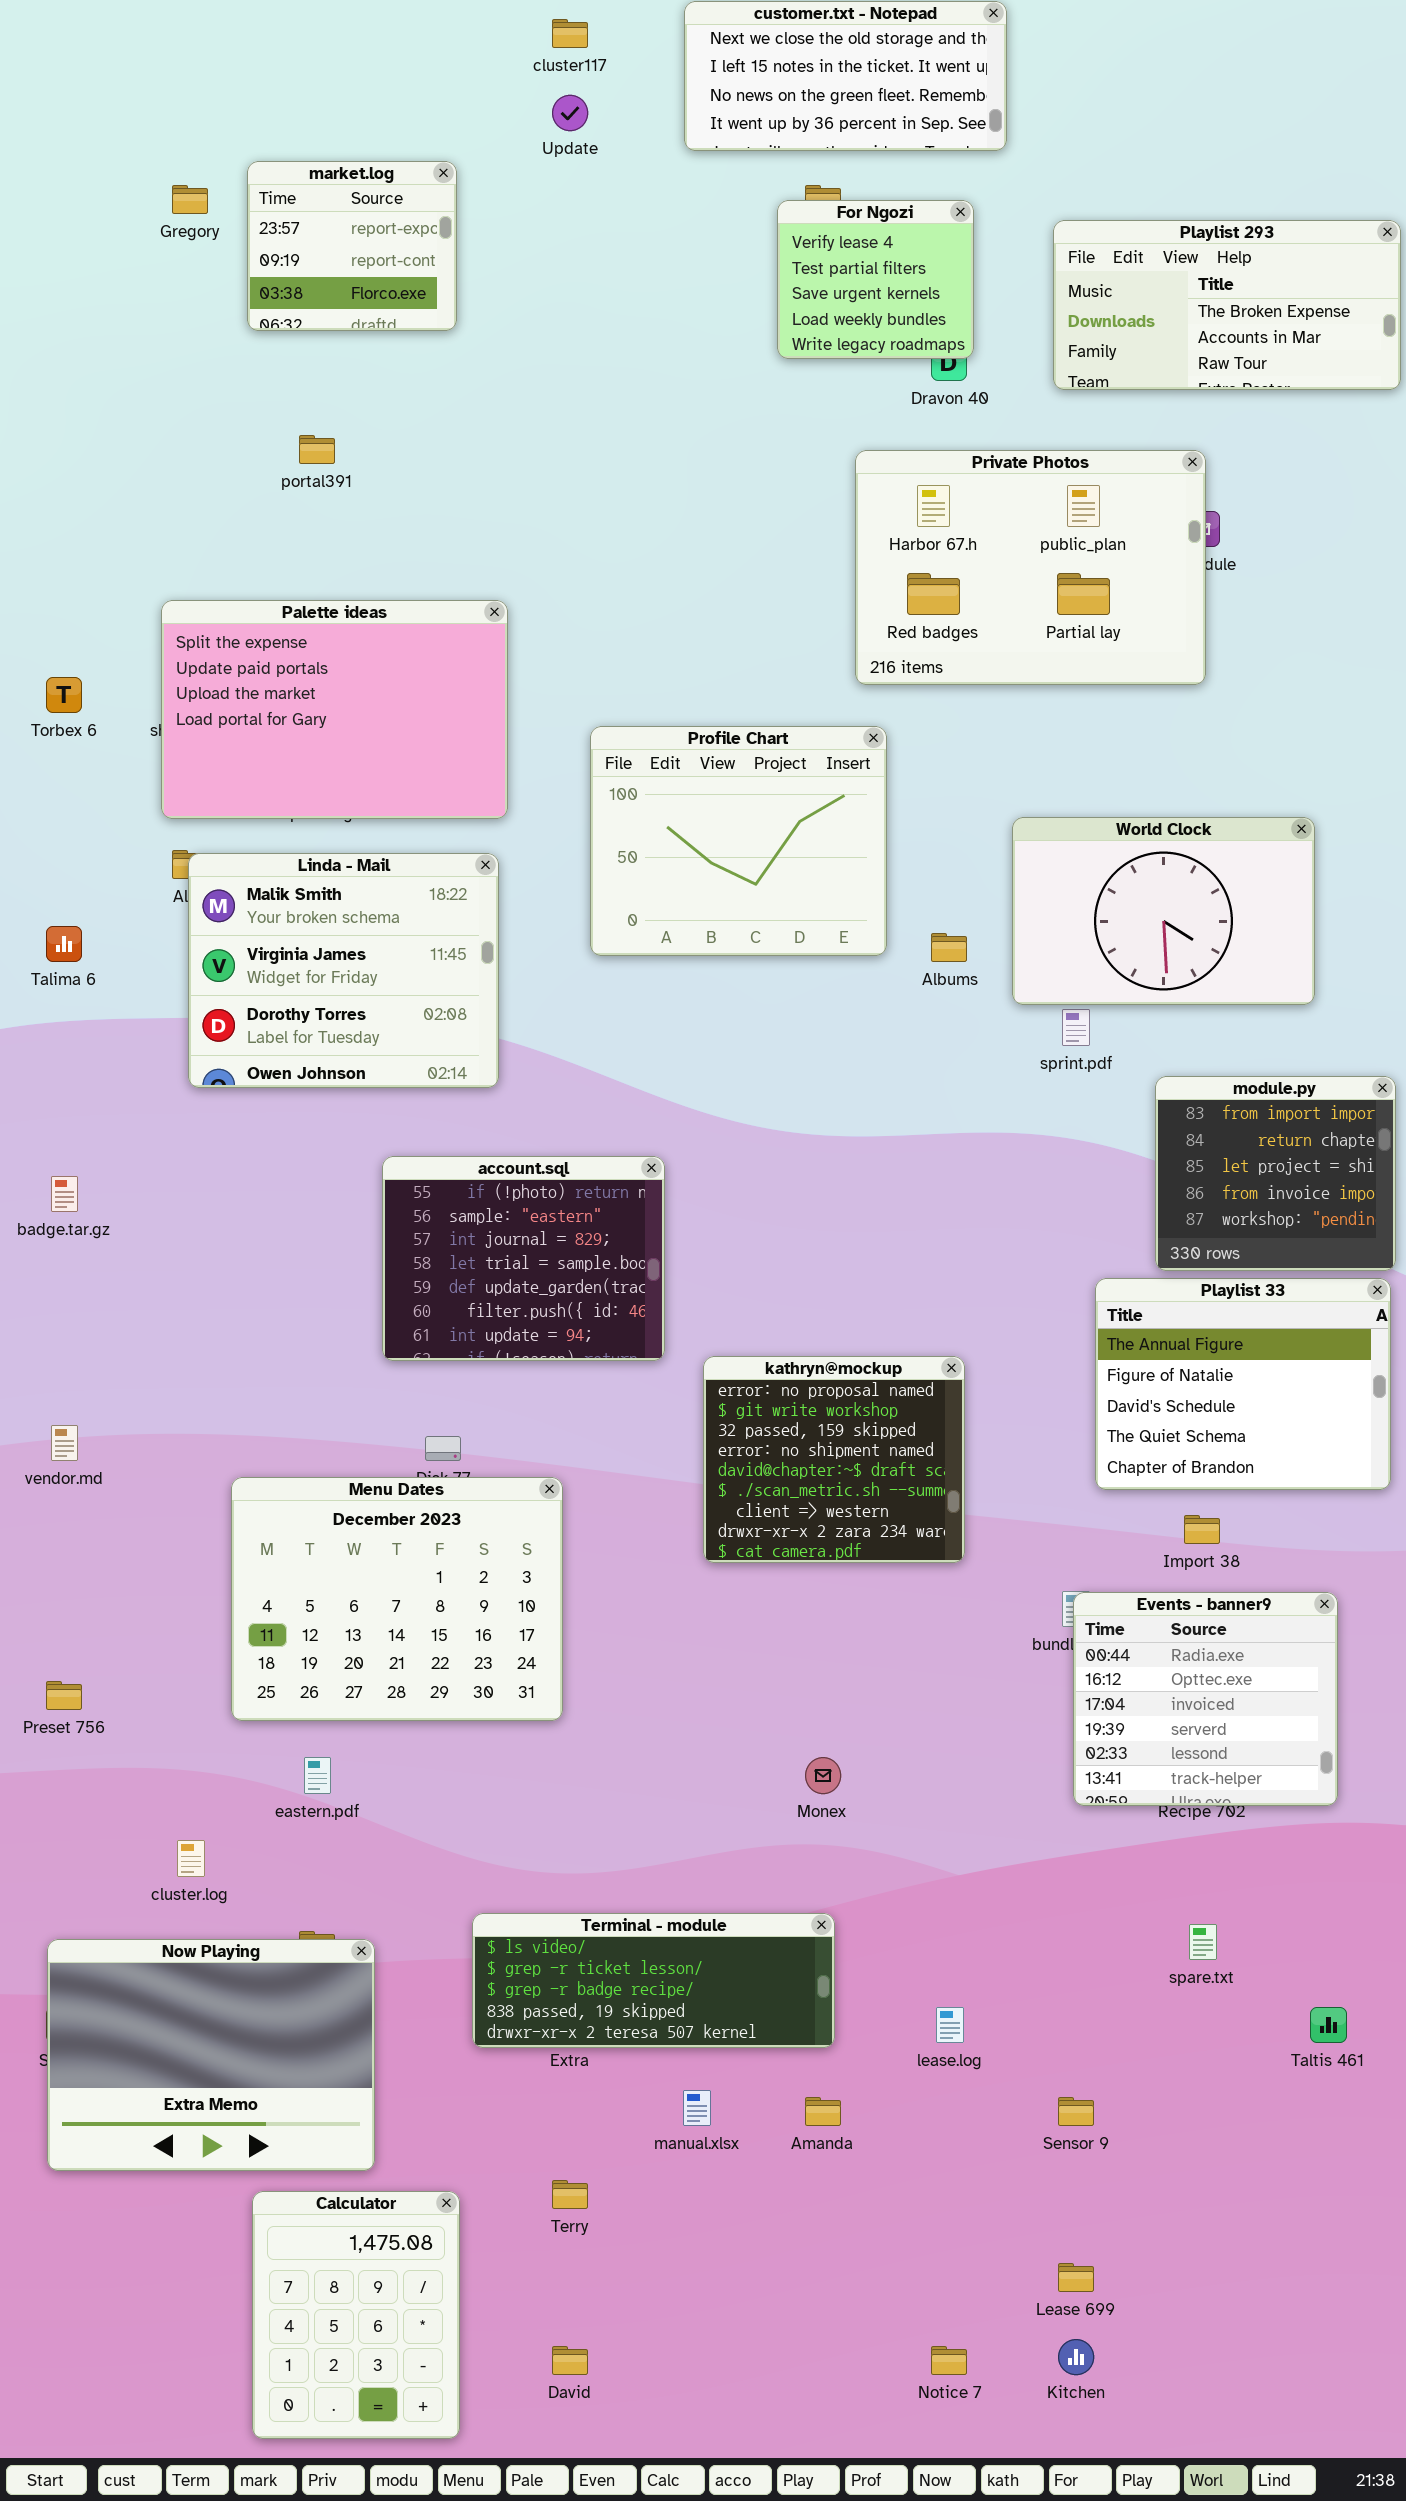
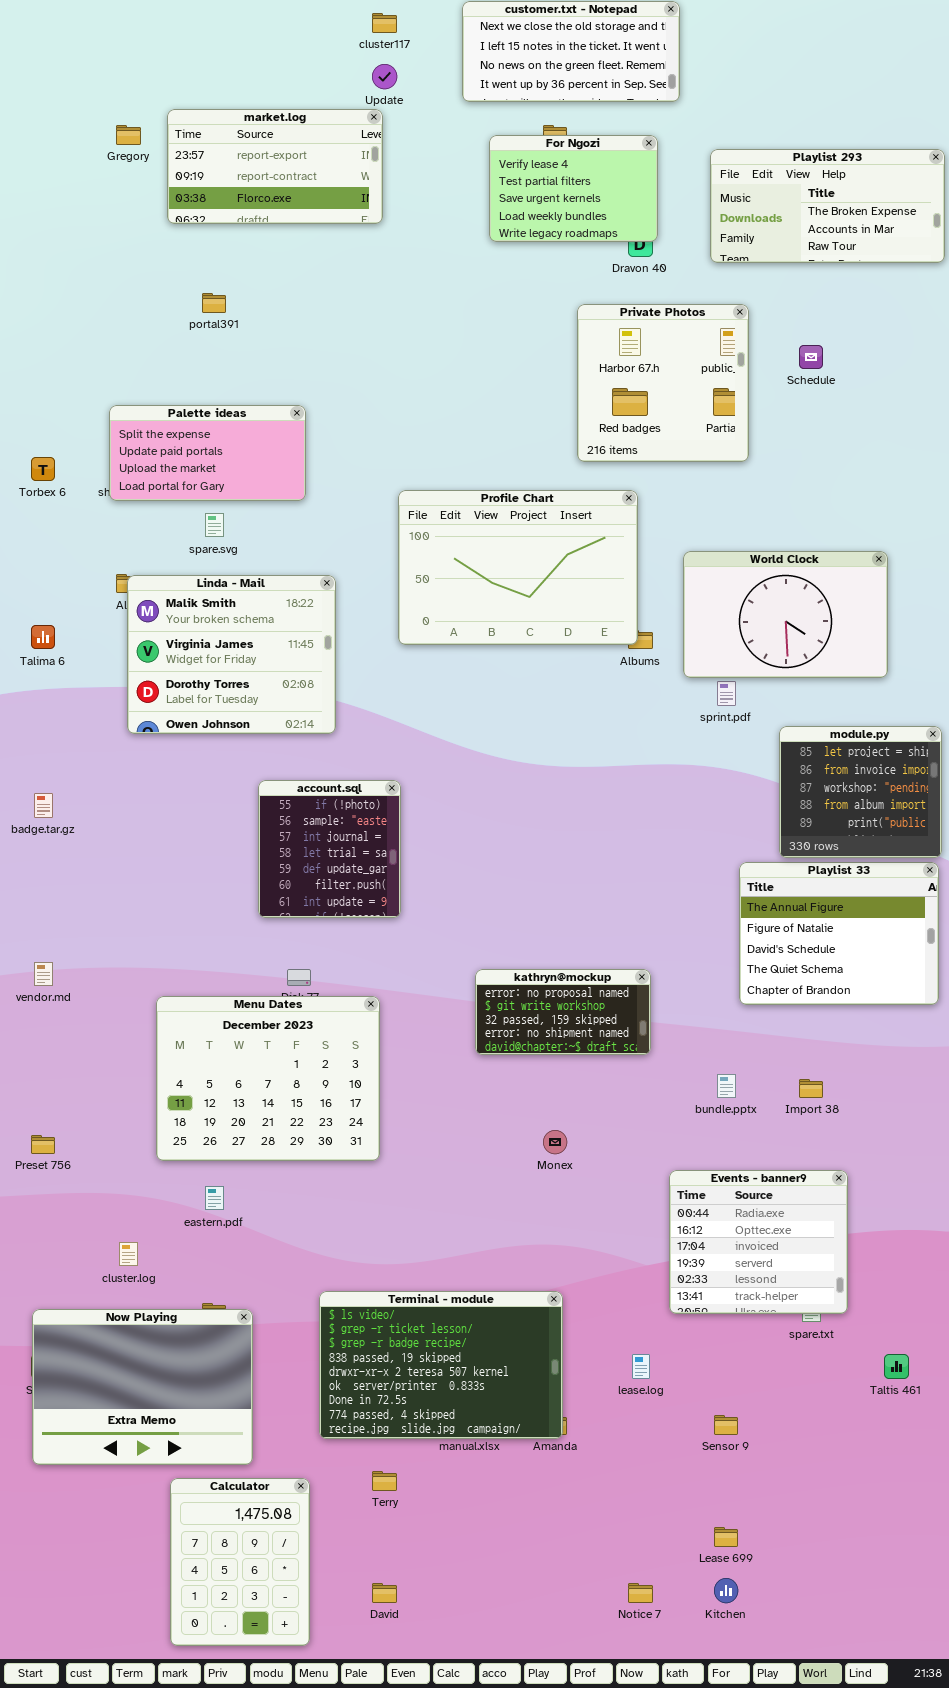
market.log: [247,161,457,331] -> [167,109,383,224], resized
For Ngozi: [777,200,974,359] -> [489,135,658,242], resized
Private Photos: [855,450,1206,685] -> [577,304,749,462], resized
Palette ideas: [161,600,508,819] -> [109,405,306,501], resized
Profile Chart: [590,726,887,956] -> [398,490,638,645], resized
module.py: [1155,1076,1396,1271] -> [779,726,942,858], scrolled down 2 rows
account.sql: [382,1156,665,1361] -> [258,780,401,918], resized
kathryn@mockup: [703,1356,965,1563] -> [475,969,651,1055], resized
Import 38: [1184,1515,1220,1544] -> [799,1079,823,1098], moved
Events - banner9: [1073,1592,1338,1806] -> [669,1170,848,1314], moved
Monex: [805,1757,841,1794] -> [543,1130,567,1154], moved
Terminal - module: [472,1913,835,2048] -> [319,1291,563,1439], resized

